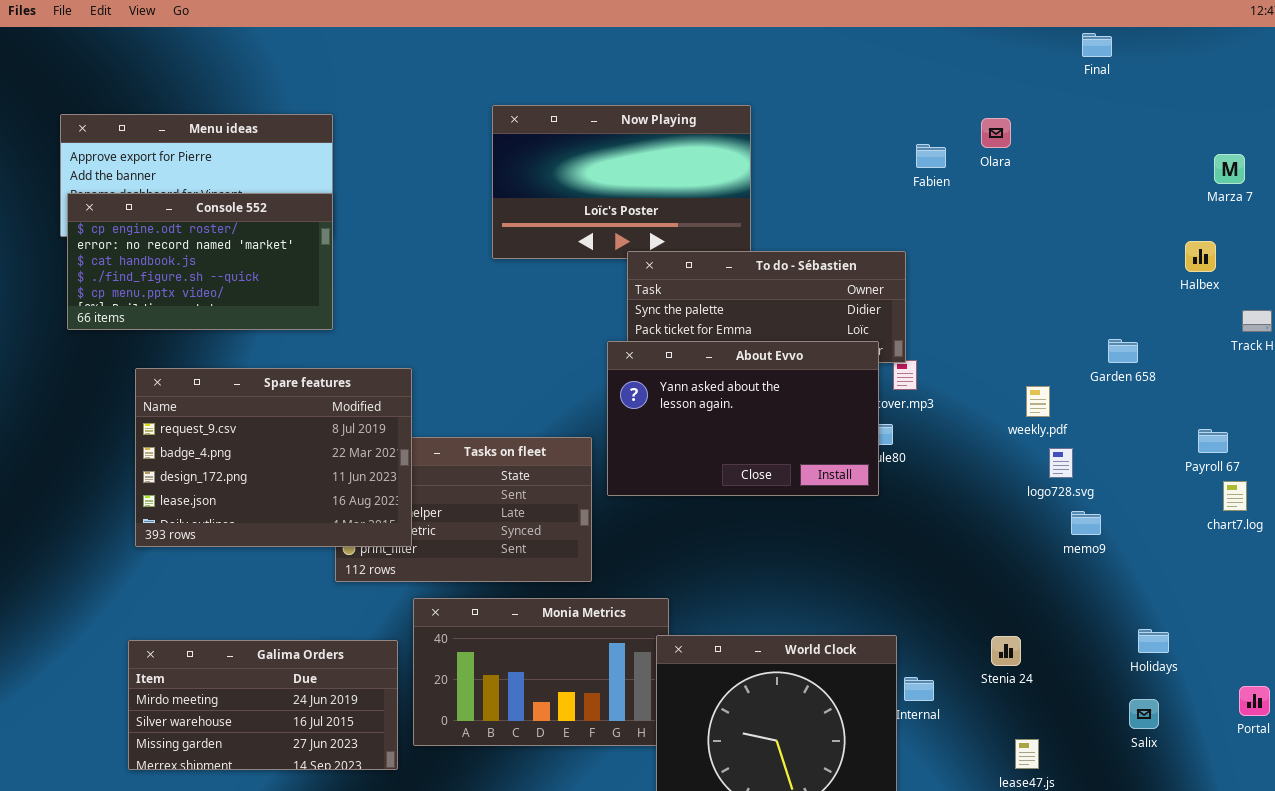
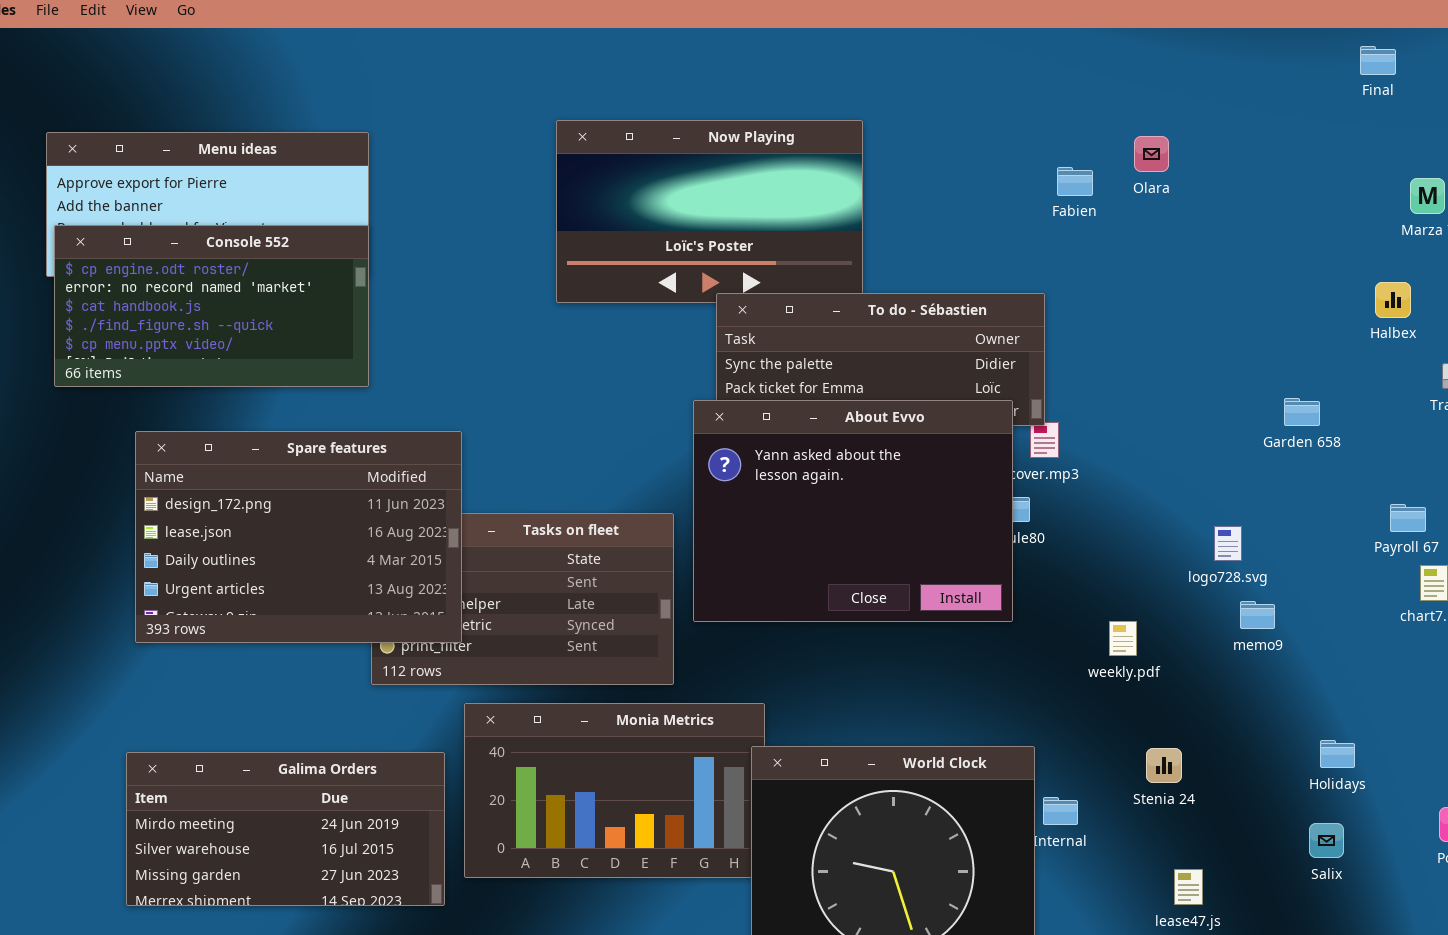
Final: [1082,33,1112,57] -> [1360,46,1396,75], moved
About Evvo: [607,341,879,496] -> [693,400,1013,622], resized
Spare features: [135,368,412,547] -> [135,431,462,643], scrolled down 2 rows
weekly.pdf: [1026,386,1050,417] -> [1109,621,1137,656], moved

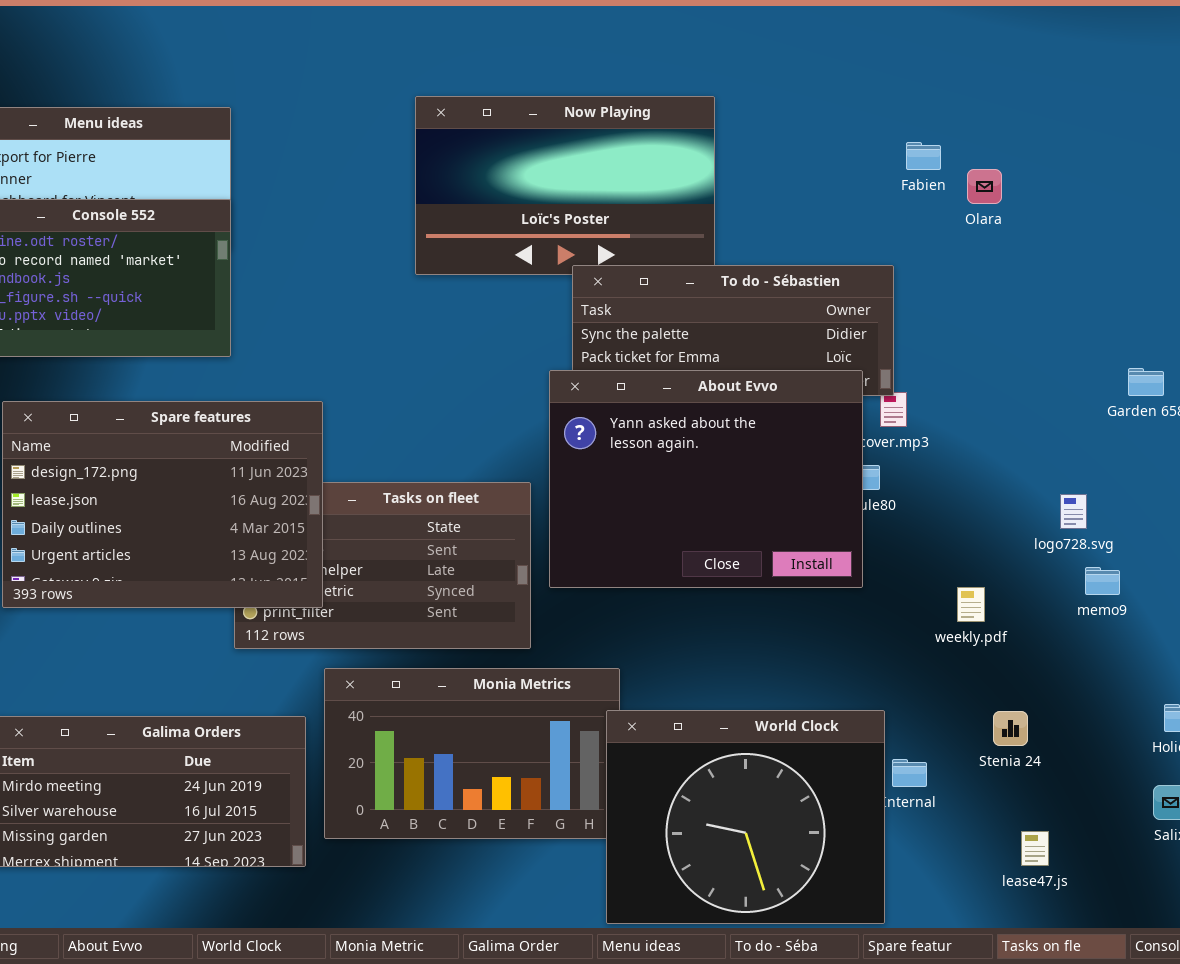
Olara: [1134,136,1169,172] -> [967,169,1002,204], moved

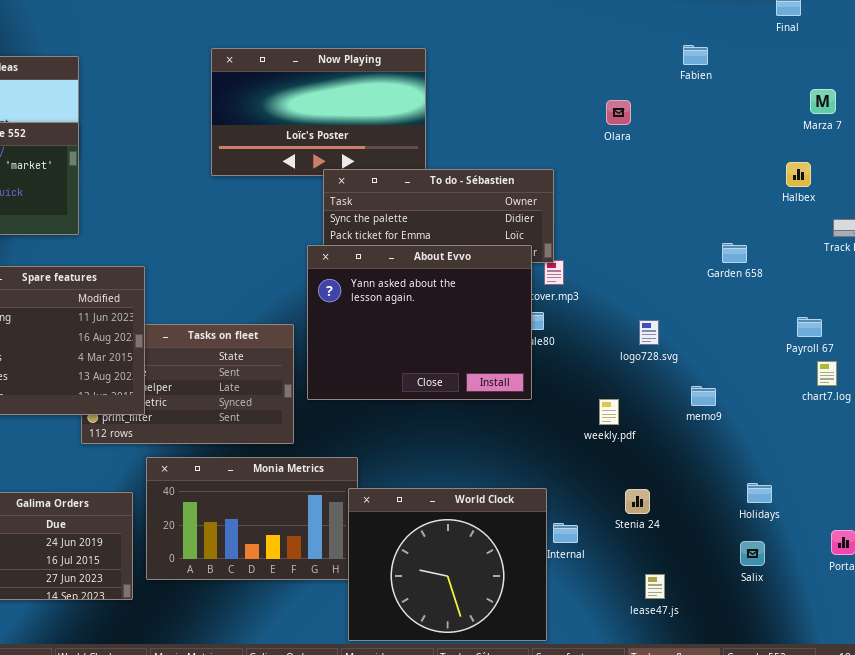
Fabien: [906,142,941,170] -> [683,45,708,65], moved
logo728.svg: [1060,494,1087,529] -> [639,320,659,345], moved

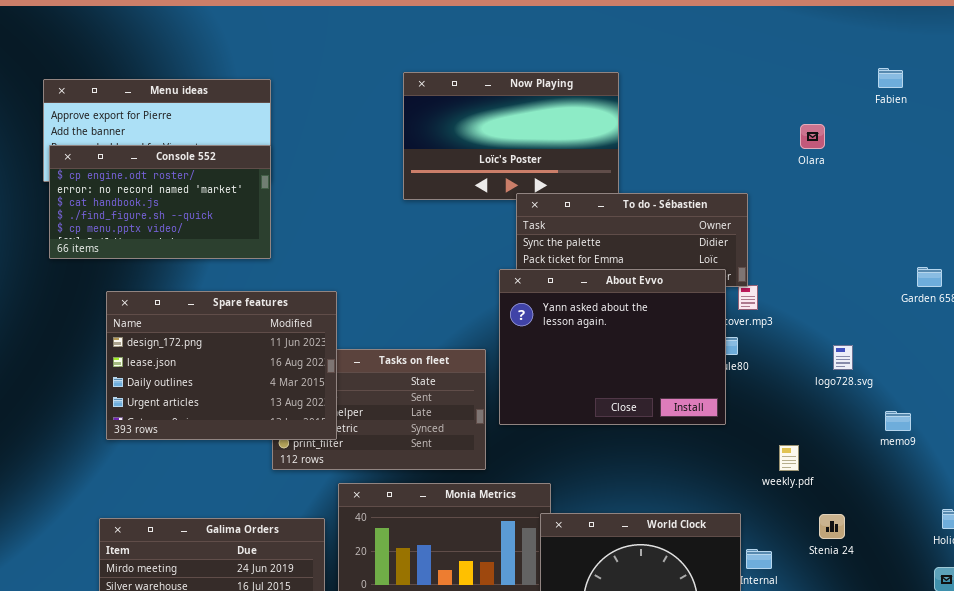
weekly.pdf: [599,399,619,425] -> [779,445,799,471], moved

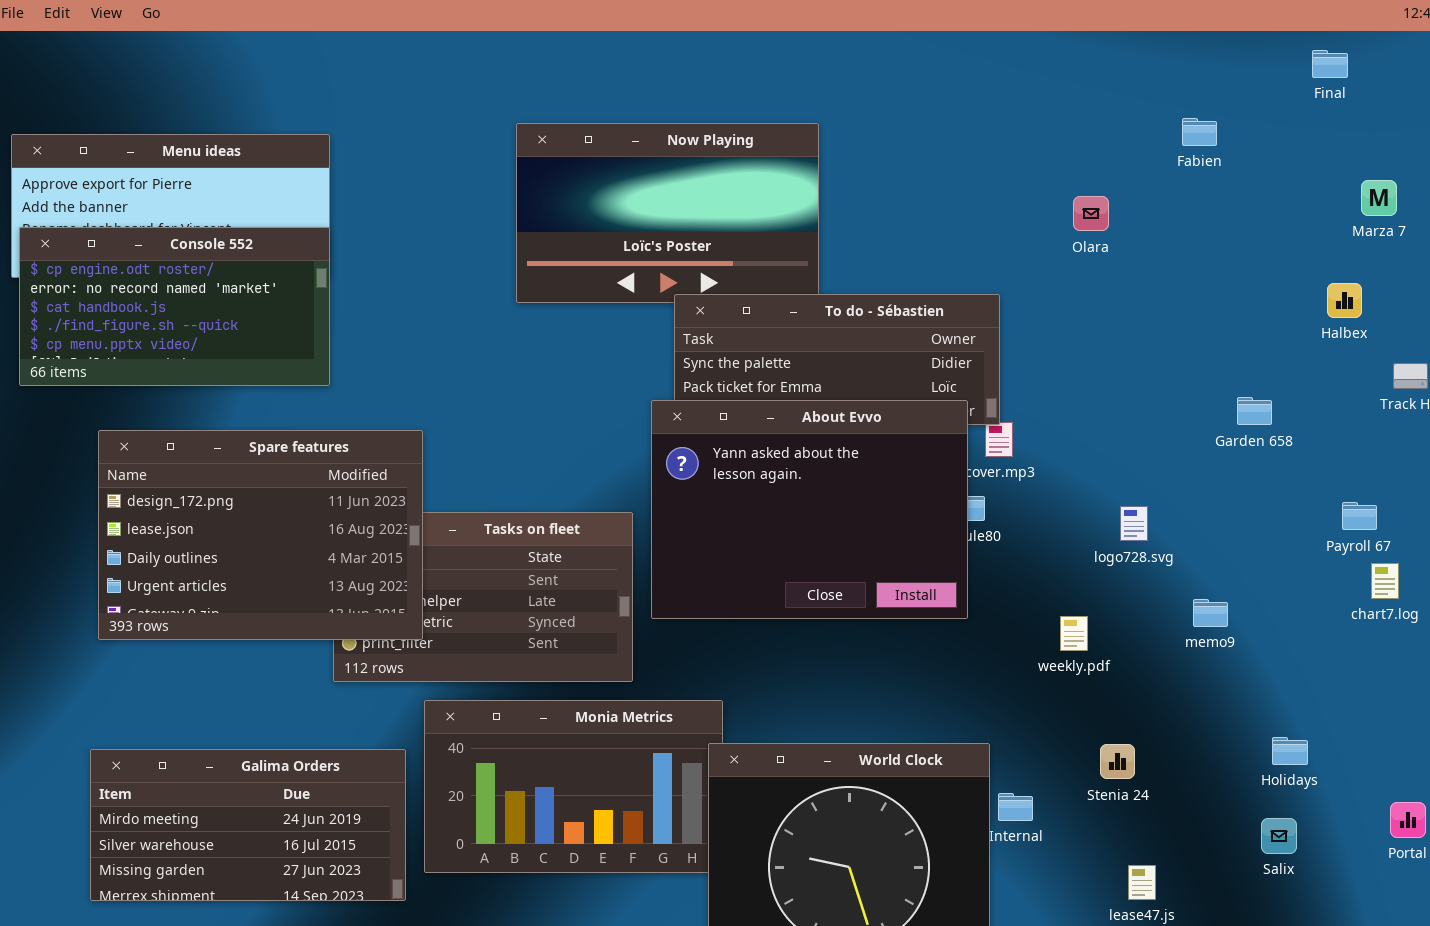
weekly.pdf: [779,445,799,471] -> [1060,616,1088,651], moved

